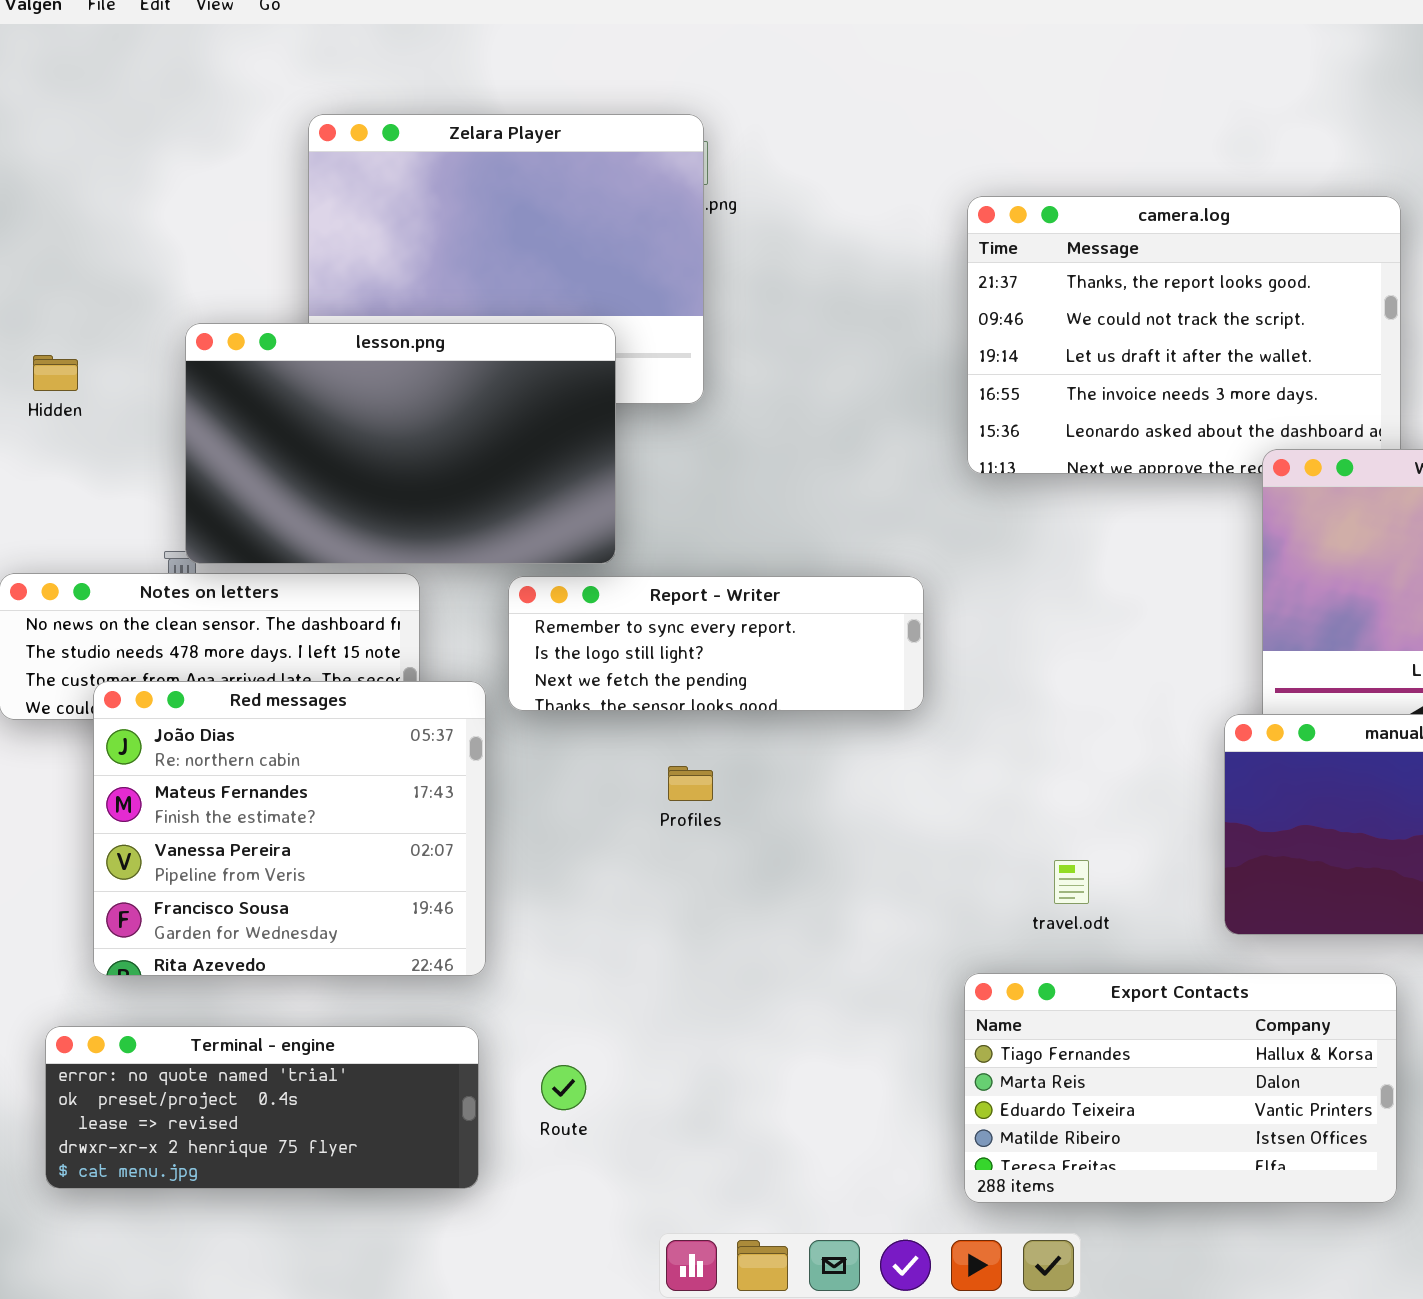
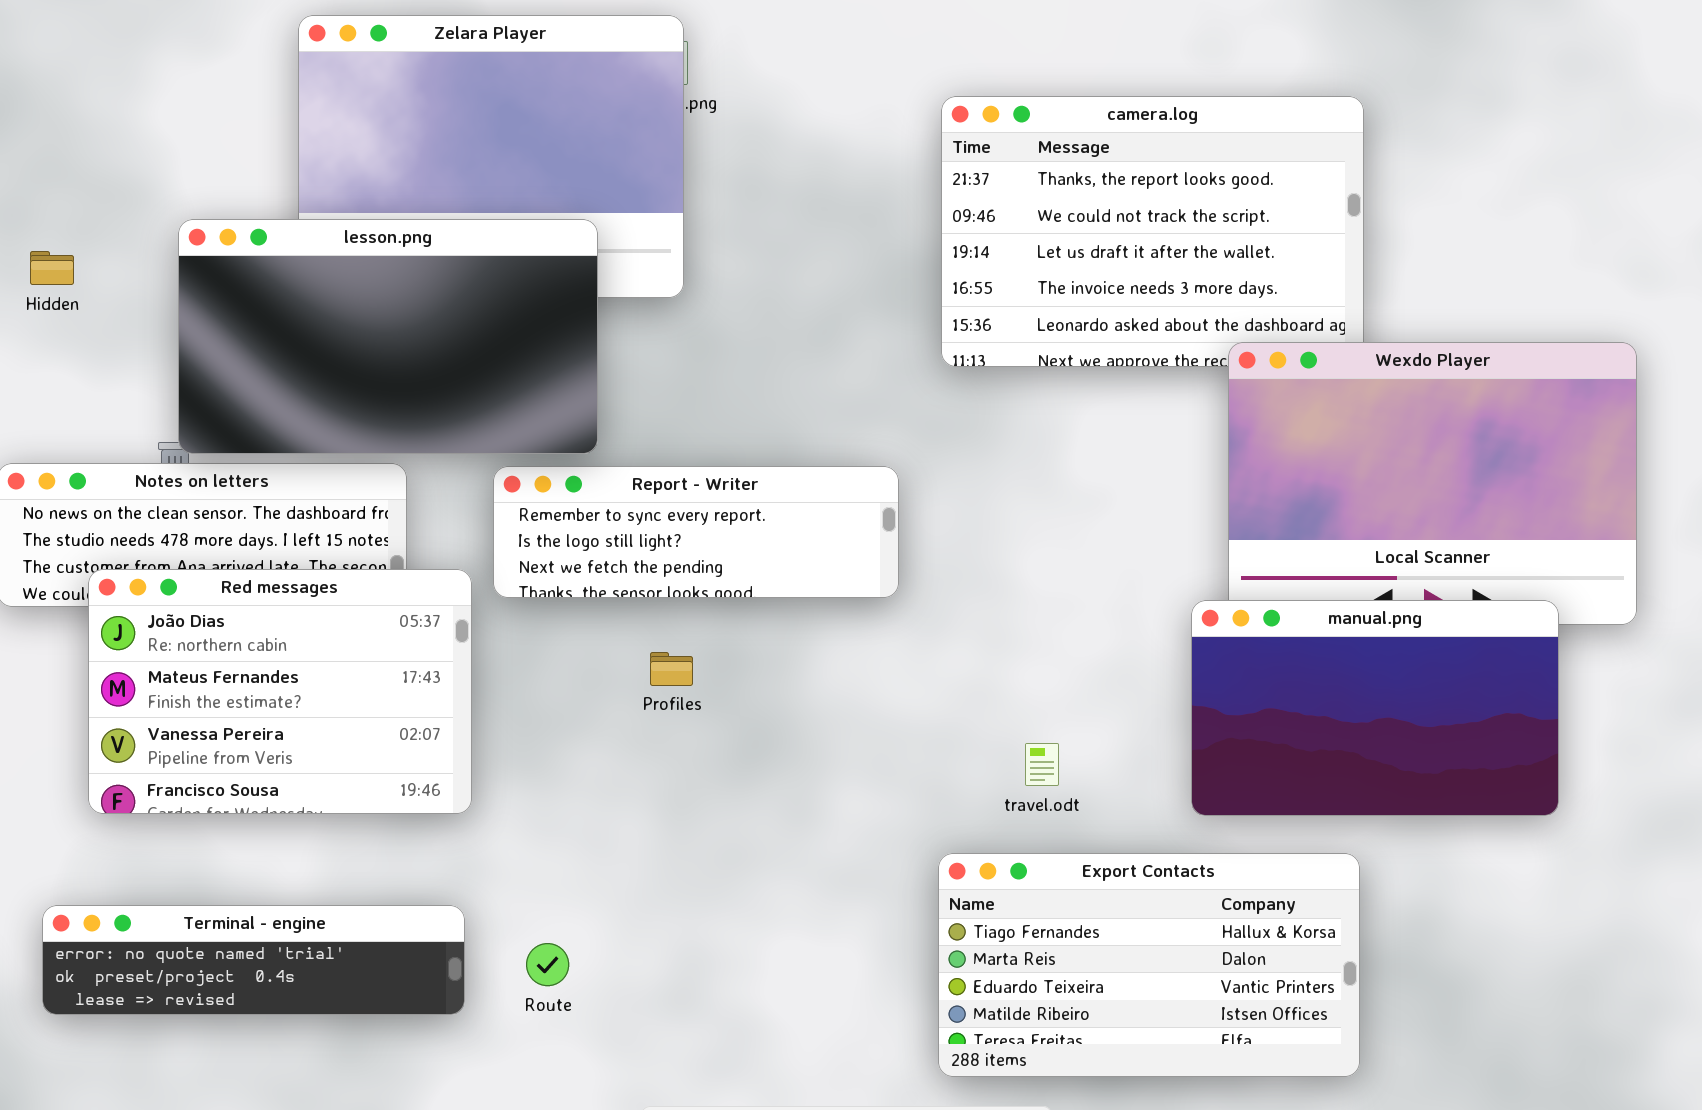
Red messages: [93,681,486,976] -> [88,569,472,814], resized
Terminal - engine: [45,1026,479,1189] -> [42,905,465,1015], resized

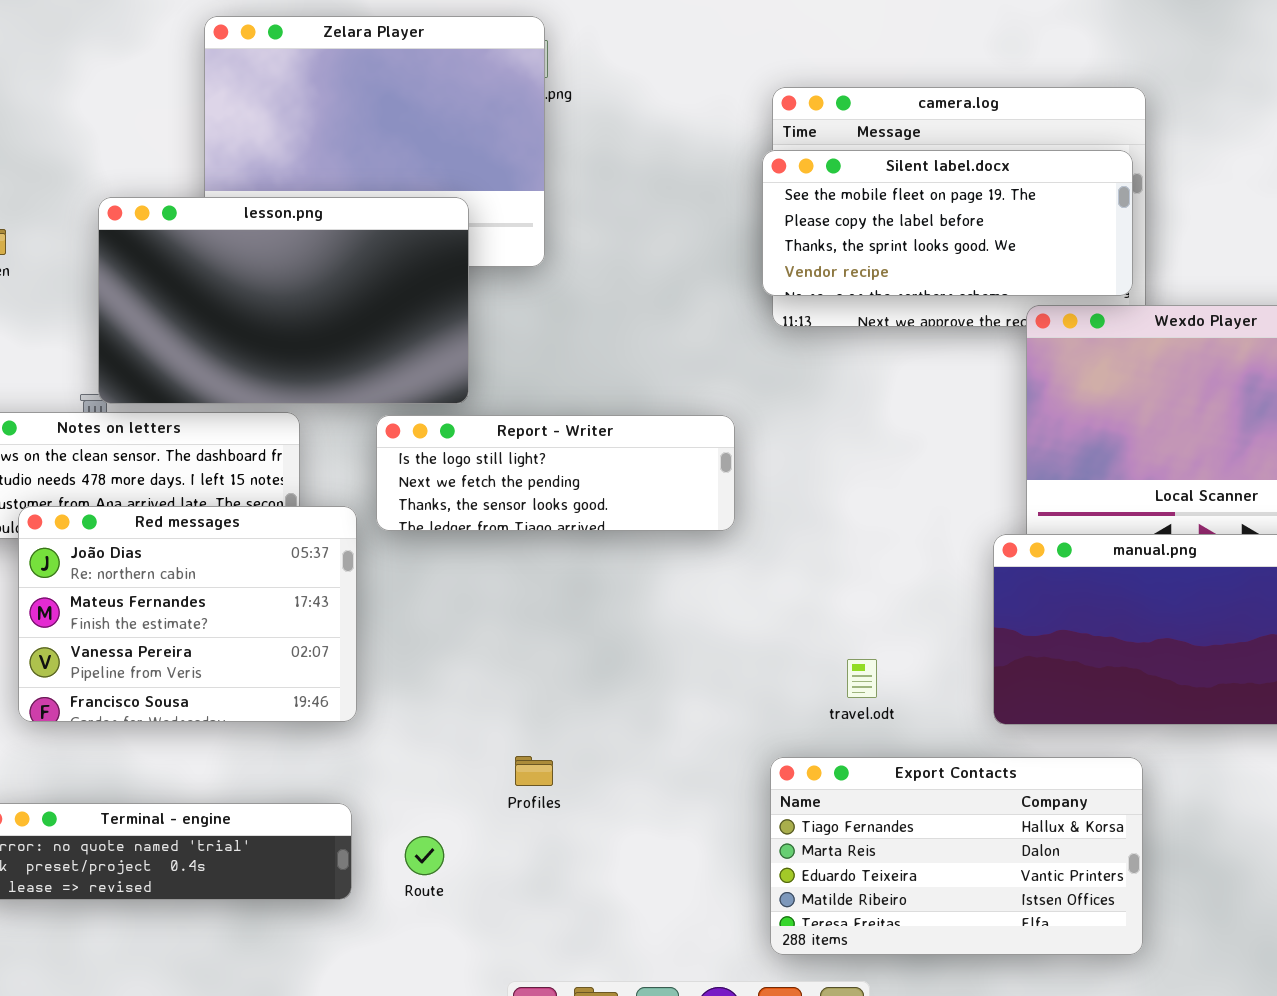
Silent label.docx: none -> [762,150,1133,296], opened
Report - Writer: [493,466,899,598] -> [376,415,735,531], scrolled down 1 row
Profiles: [650,652,693,686] -> [515,756,553,786], moved

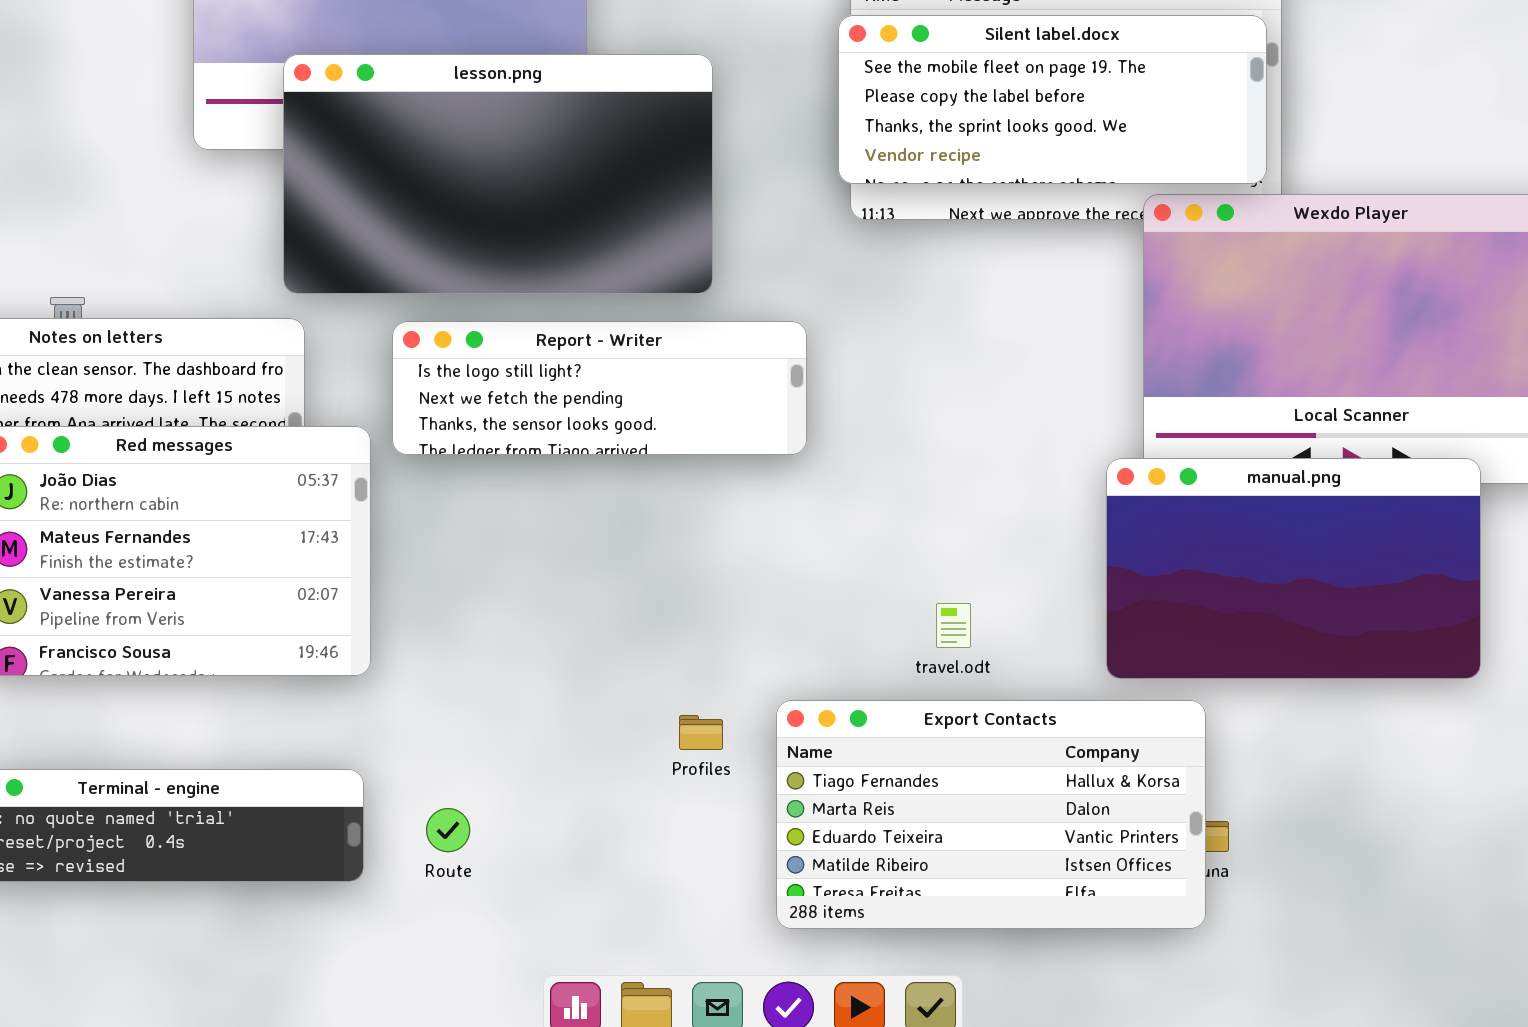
lesson.png: [98,197,469,404] -> [283,54,713,294], moved
Profiles: [515,756,553,786] -> [679,715,723,750], moved
Export Contacts: [770,757,1143,955] -> [776,700,1206,929], moved

